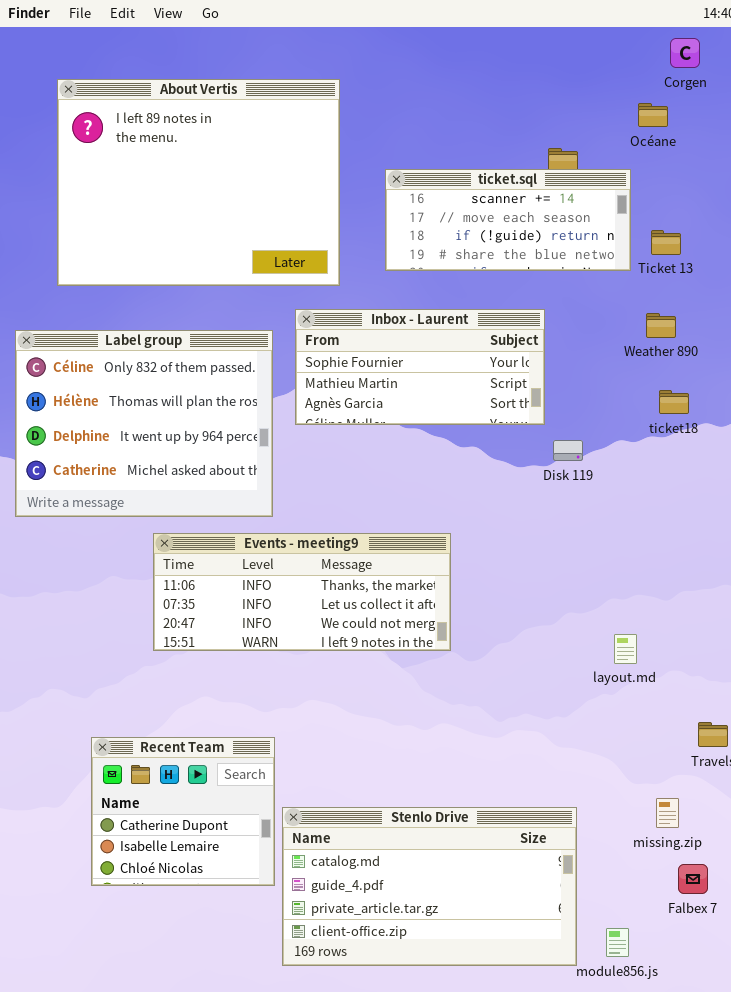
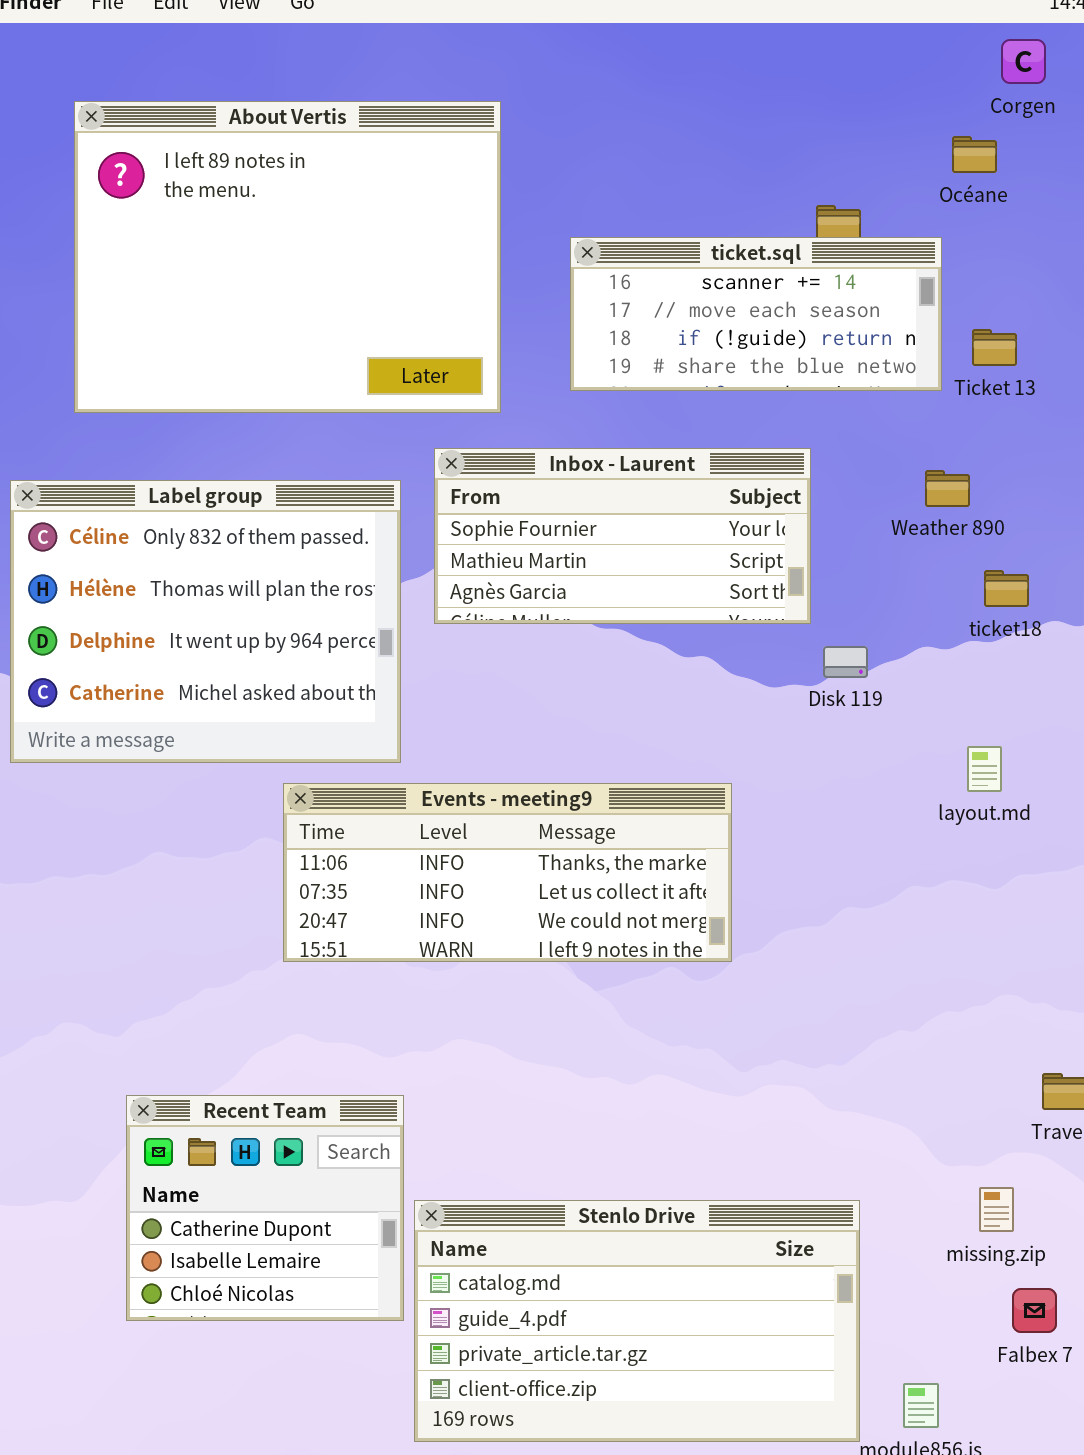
Weather 890: [646,313,676,338] -> [925,470,970,507], moved
Events - meeting9: [153,533,451,651] -> [283,783,732,962], moved
layout.md: [614,634,637,664] -> [967,746,1002,792], moved

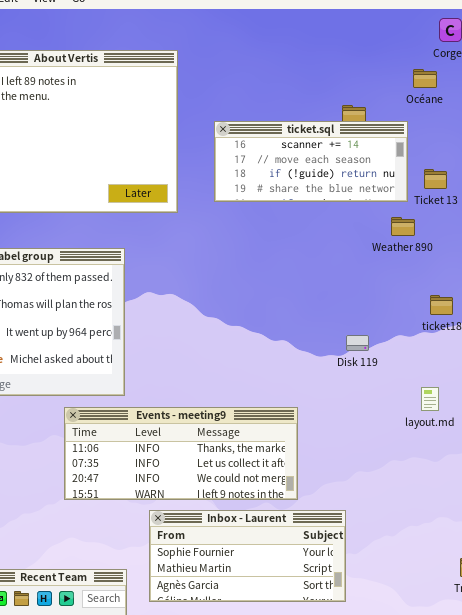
Inbox - Laurent: [434,448,811,624] -> [149,510,346,602], moved
Weather 890: [925,470,970,507] -> [391,217,415,236], moved

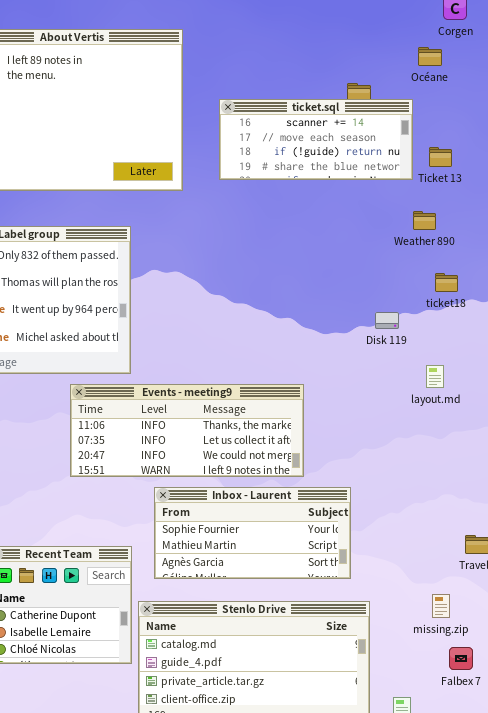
Weather 890: [391,217,415,236] -> [413,211,436,230], moved
Disk 119: [346,335,369,351] -> [375,312,399,329], moved

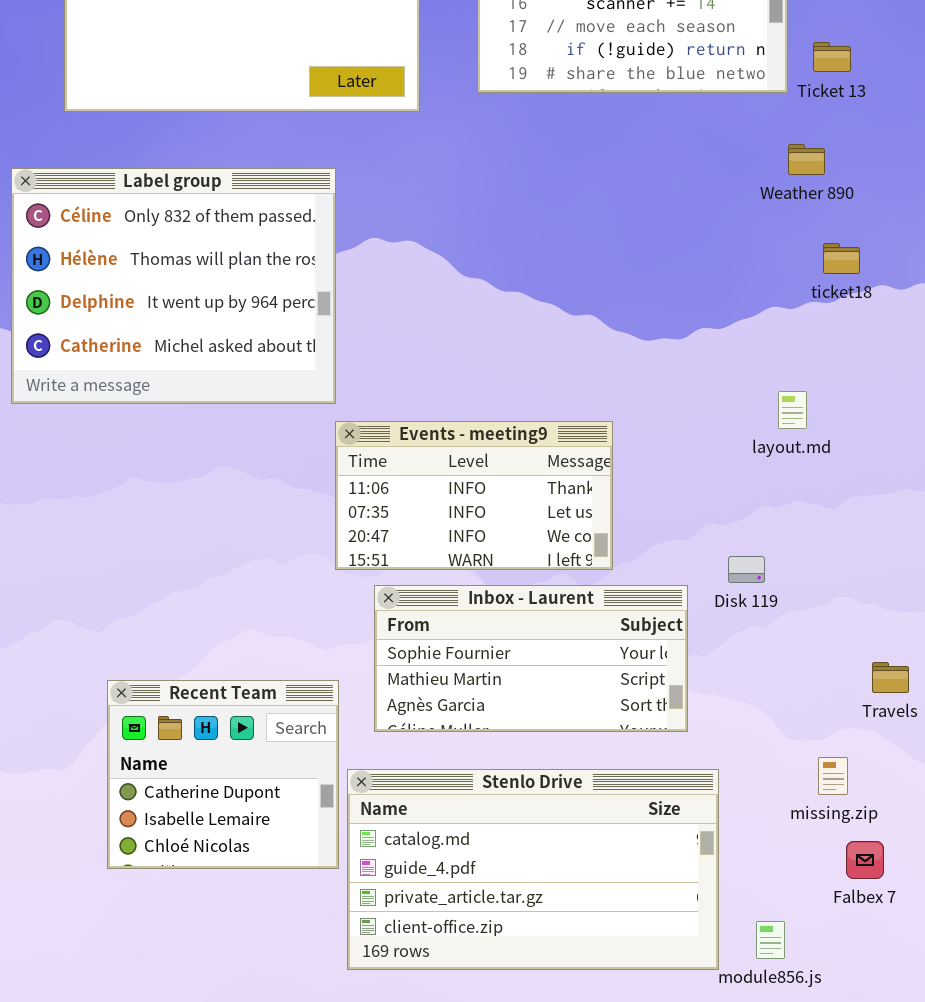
Disk 119: [375,312,399,329] -> [728,556,765,583], moved
layout.md: [426,365,444,388] -> [778,391,807,429], moved
Events - meeting9: [70,384,304,477] -> [335,421,613,570], resized

